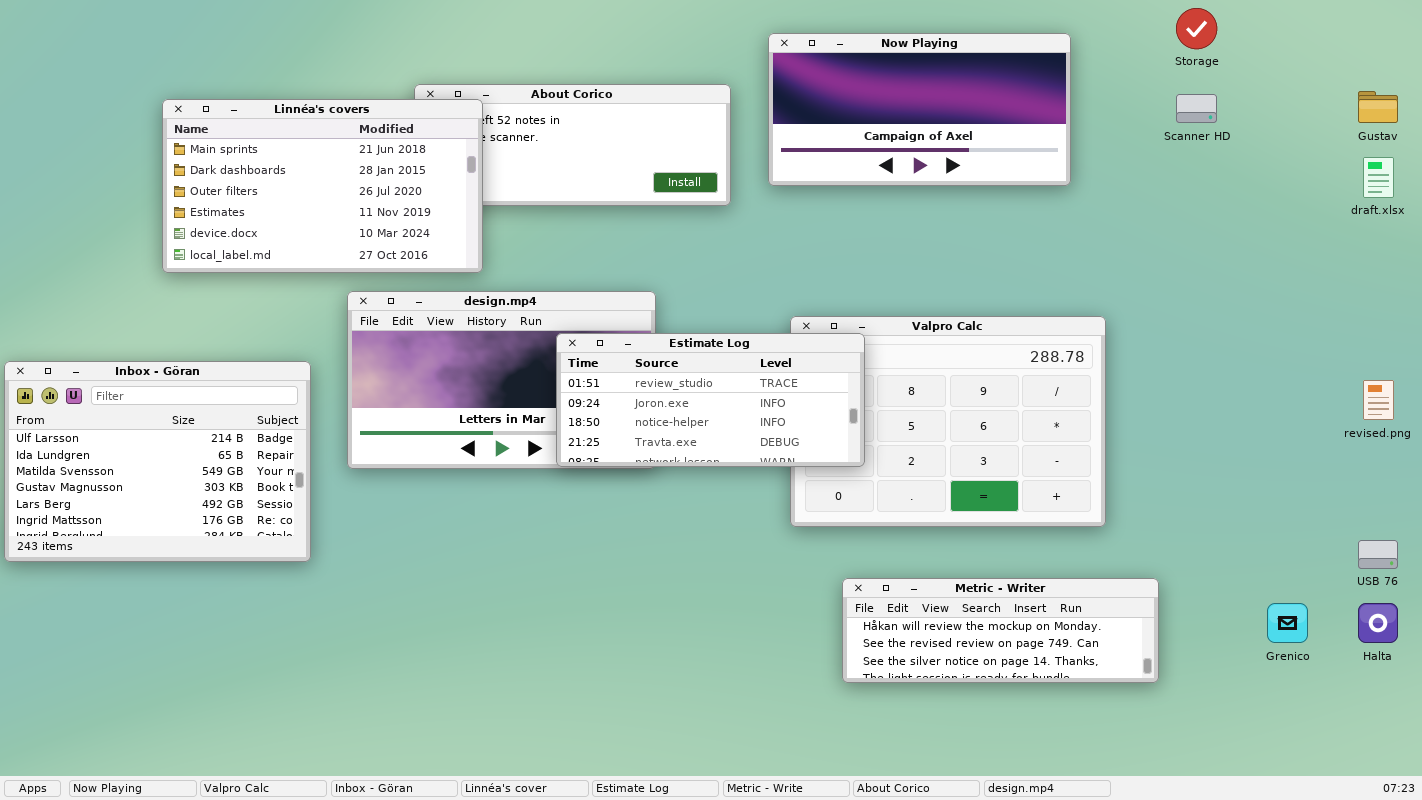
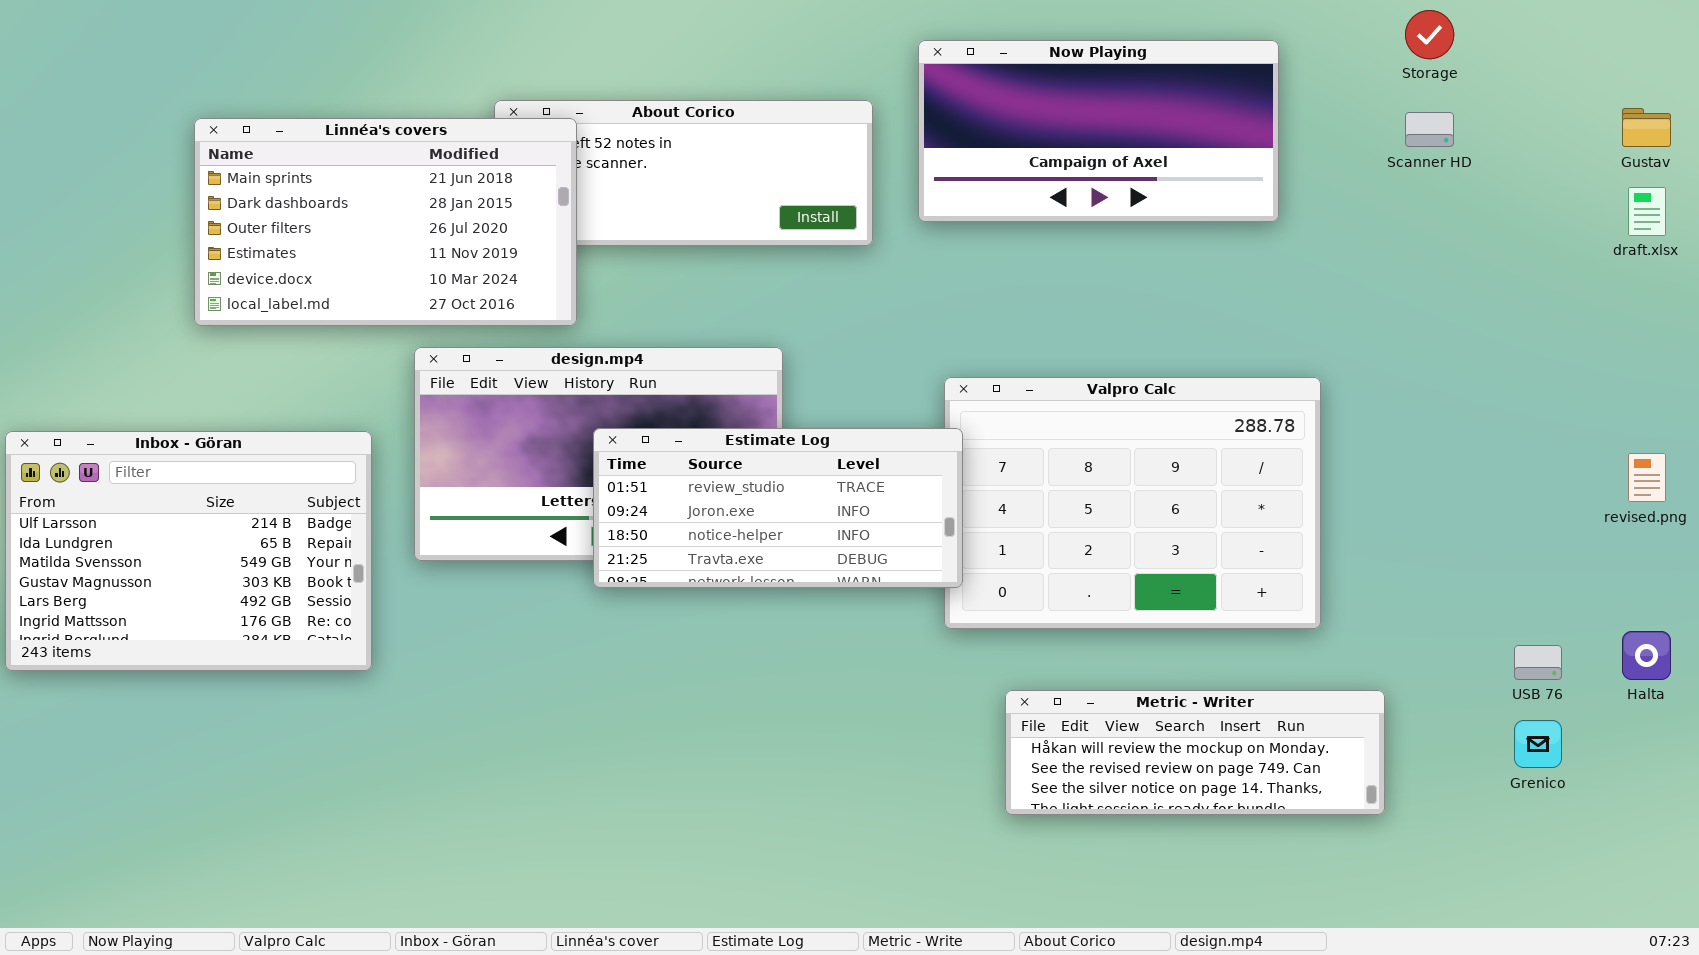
Estimate Log: [556,333,865,467] -> [593,428,963,588], moved
USB 76: [1358,540,1398,569] -> [1514,645,1562,680], moved
Halta: [1358,603,1398,643] -> [1622,631,1671,680], moved

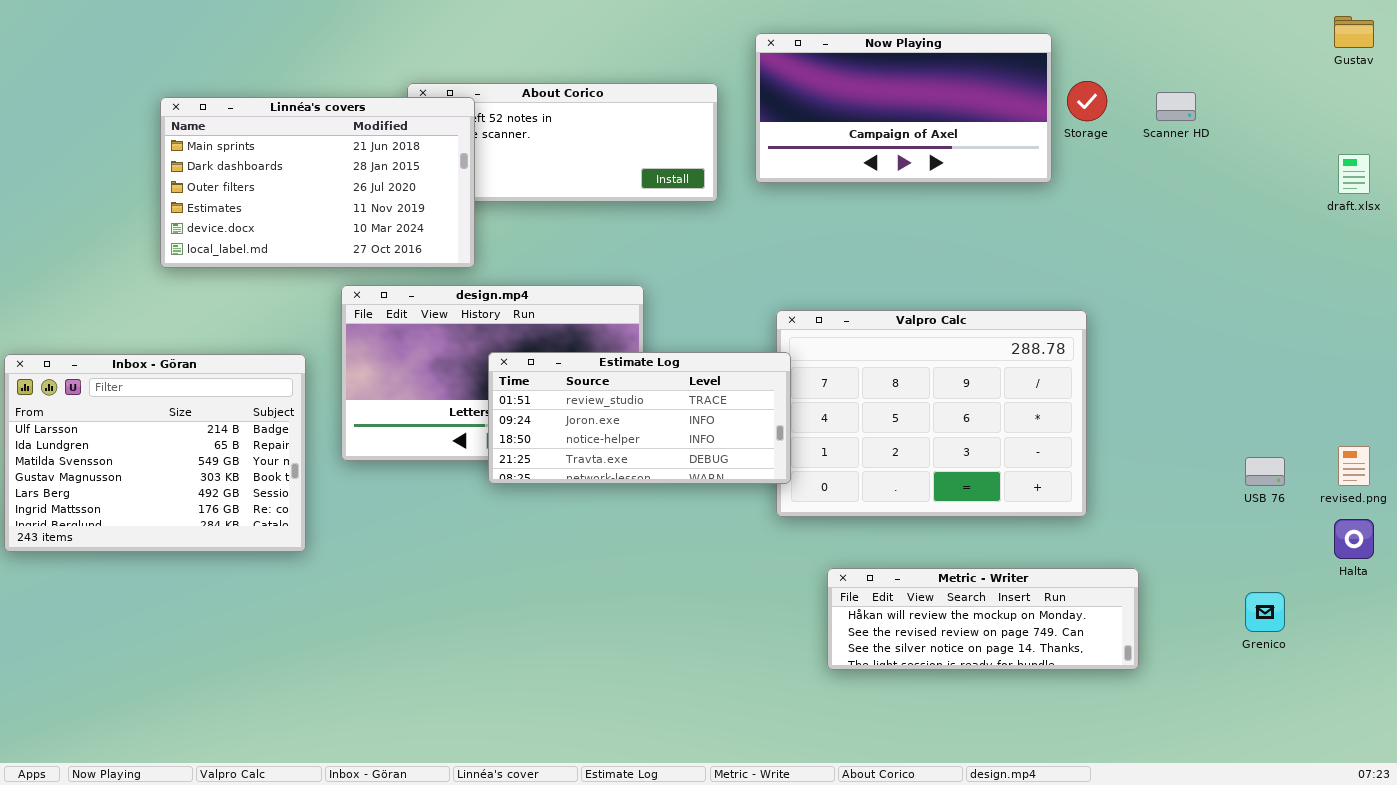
Storage: [1405,10,1454,59] -> [1067,81,1107,121], moved
Gustav: [1622,108,1671,147] -> [1334,16,1374,48], moved
revised.png: [1628,453,1666,502] -> [1338,446,1370,486], moved
USB 76: [1514,645,1562,680] -> [1245,457,1285,486], moved

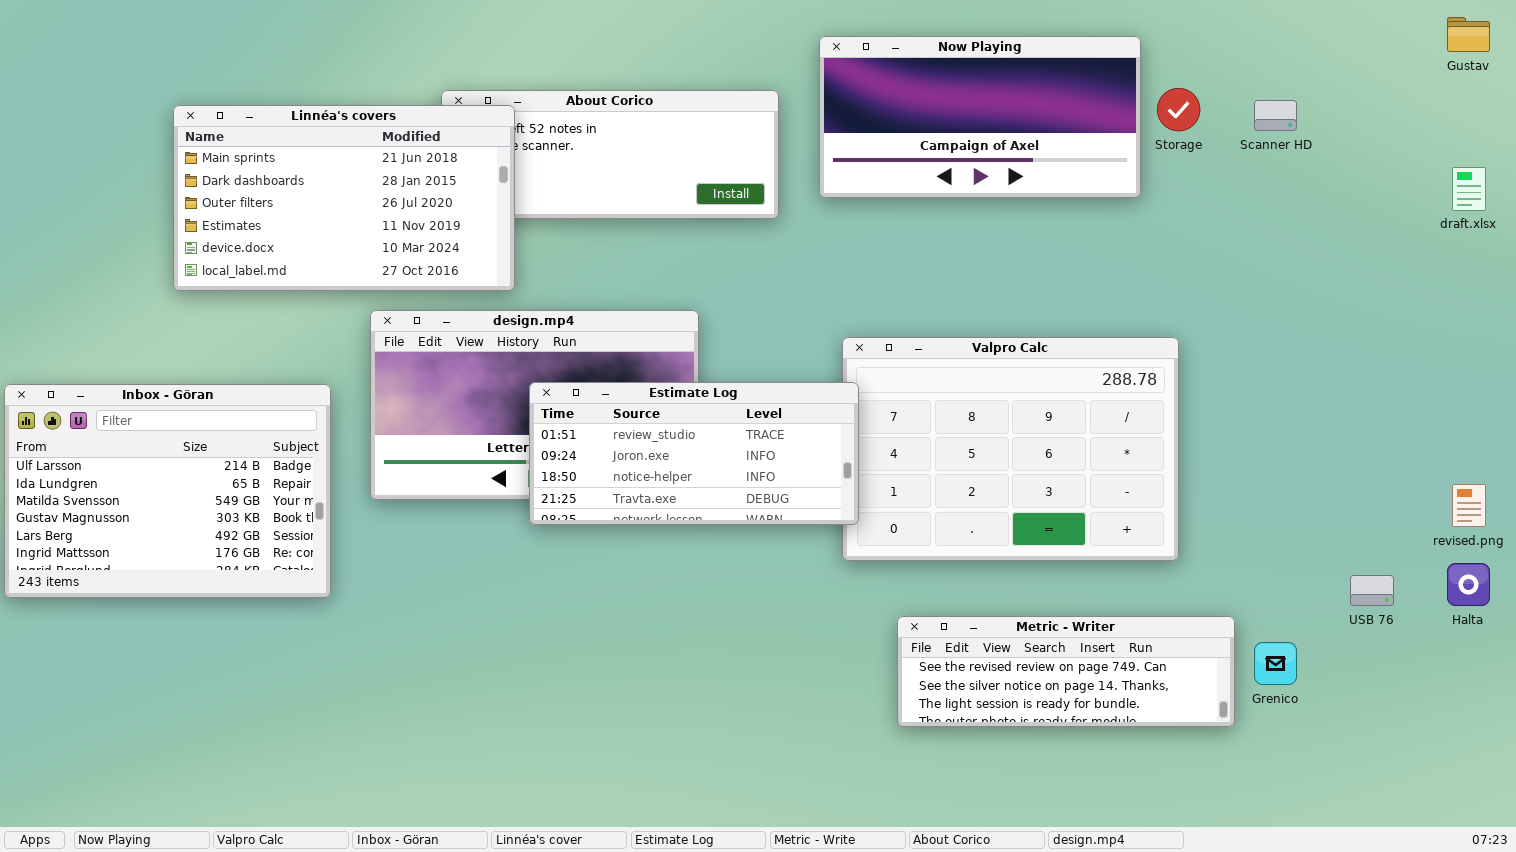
USB 76: [1245,457,1285,486] -> [1350,575,1394,606], moved
Metric - Writer: [827,568,1139,670] -> [897,616,1235,727], scrolled down 1 row
Grenico: [1245,592,1285,632] -> [1254,642,1297,685], moved

